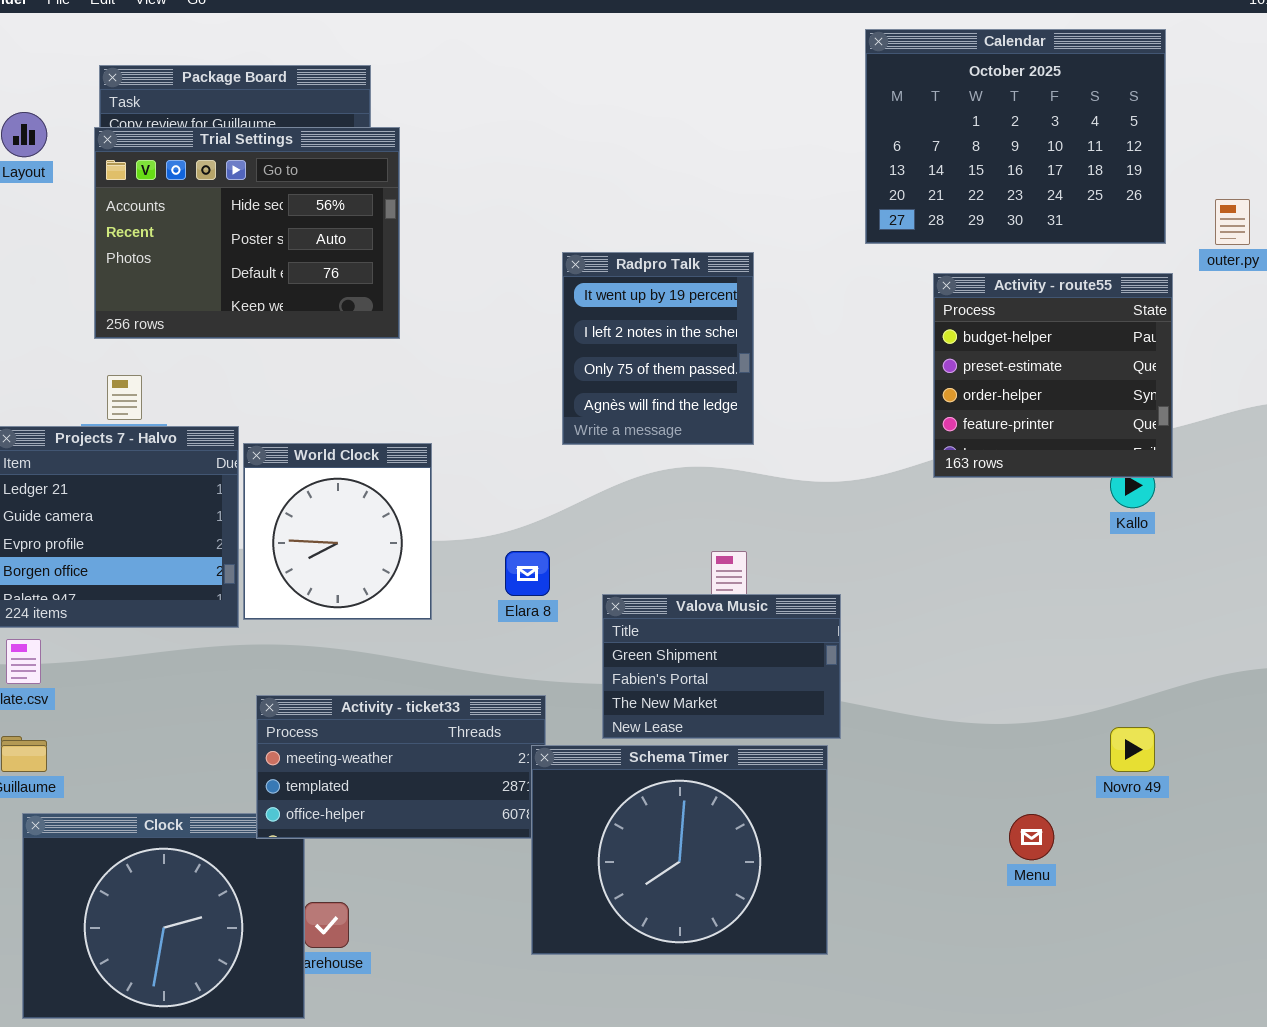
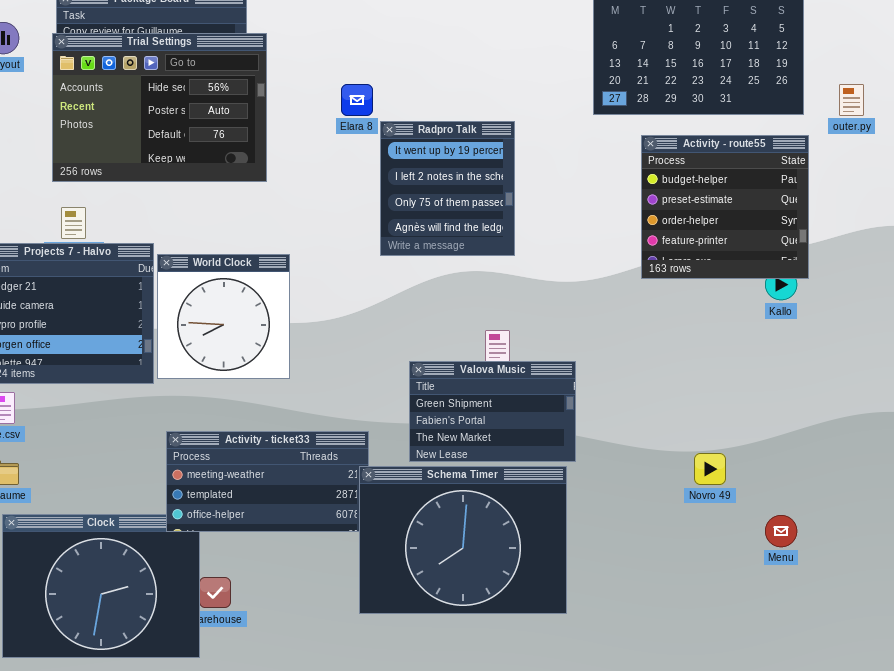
Elara 8: [505,551,550,596] -> [341,84,373,116], moved
Novro 49: [1110,727,1155,772] -> [694,453,726,485], moved
Menu: [1009,814,1054,860] -> [765,515,797,547], moved

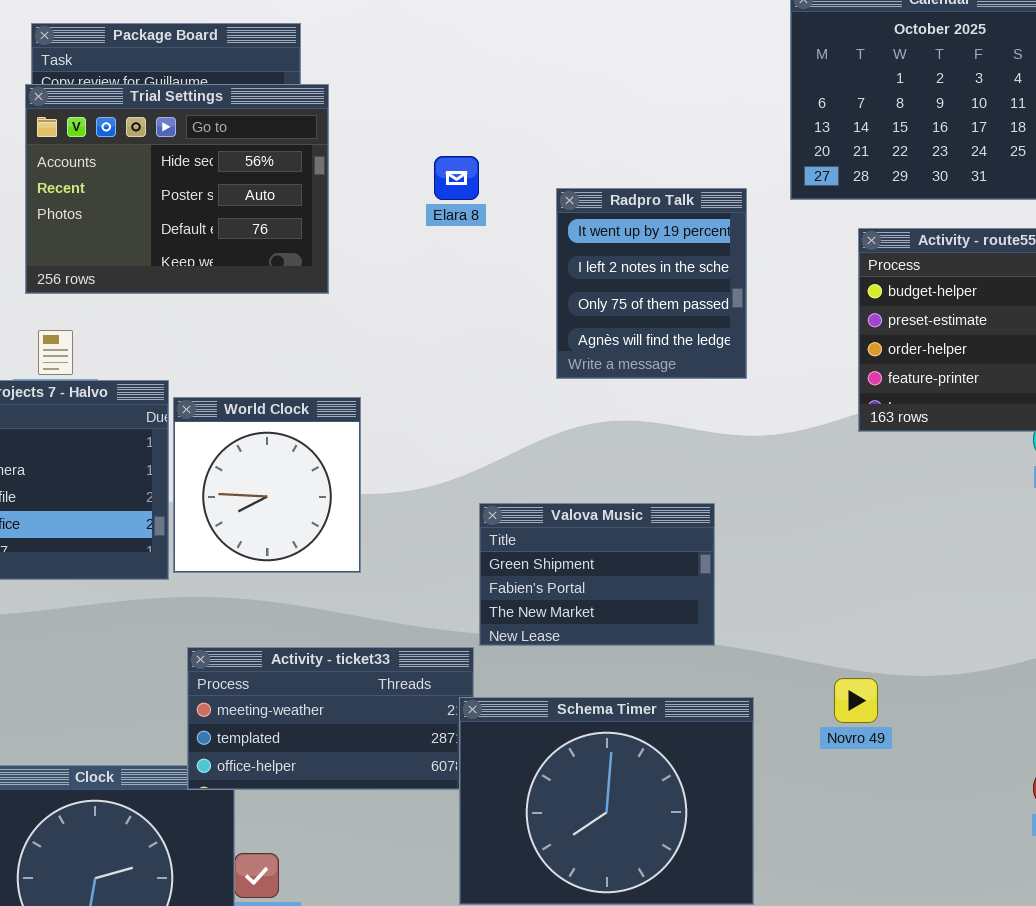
Radpro Talk: [380,121,515,256] -> [556,188,747,379], moved
Valova Music: [409,361,576,462] -> [479,503,715,646], moved
Novro 49: [694,453,726,485] -> [834,678,878,723], moved

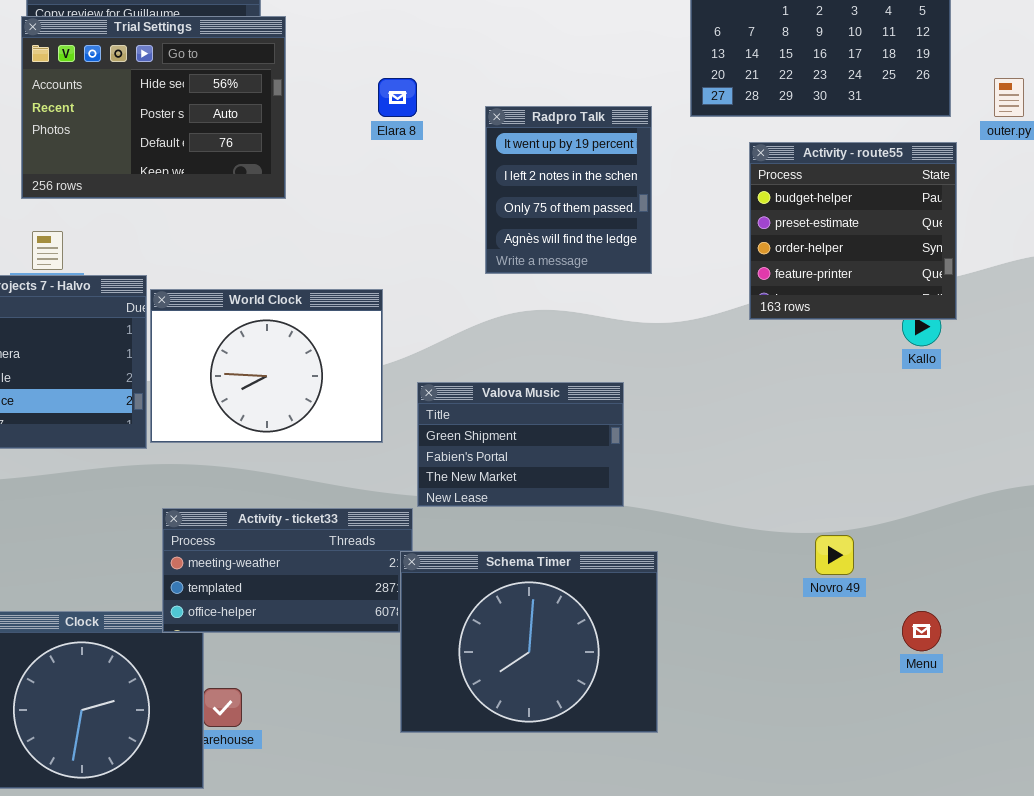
World Clock: [173,397,361,573] -> [150,289,383,443], resized
Novro 49: [834,678,878,723] -> [815,535,854,575], moved

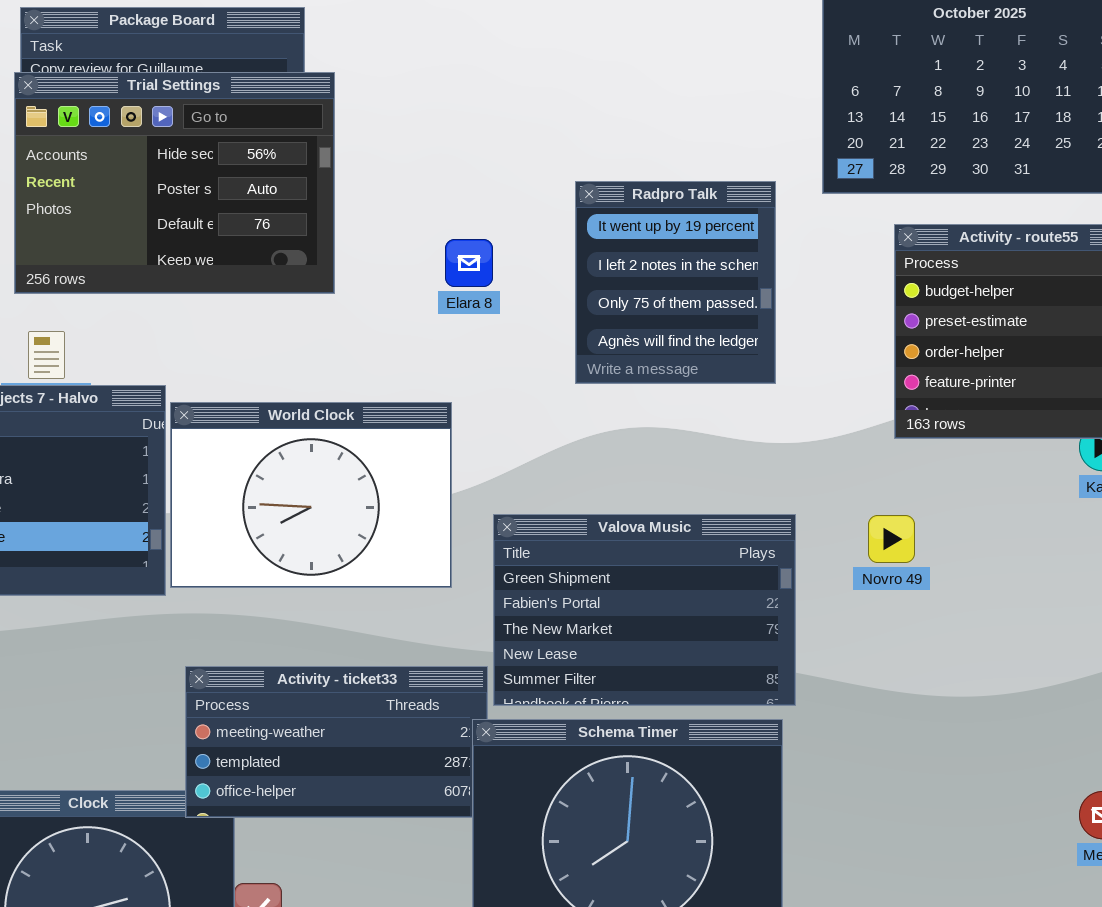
Elara 8: [378,78,417,117] -> [445,239,493,287], moved
Valova Music: [417,382,624,507] -> [493,514,796,706], resized
Novro 49: [815,535,854,575] -> [868,515,915,563], moved

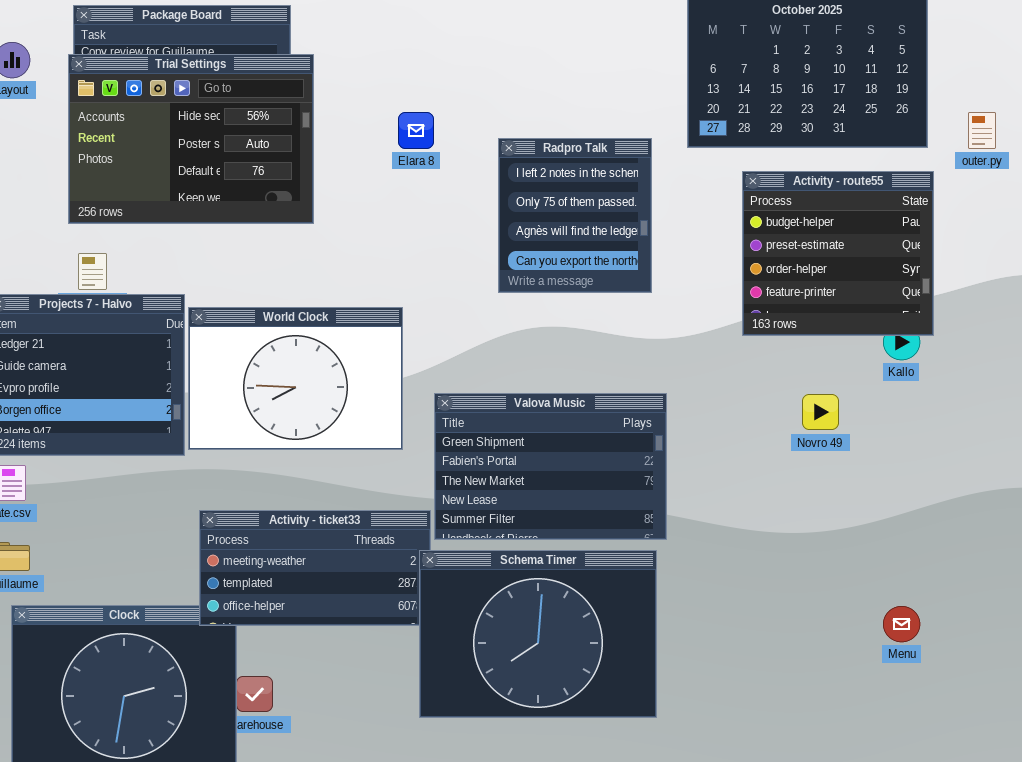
Radpro Talk: [575,181,776,384] -> [498,138,652,293], scrolled down 1 row
Elara 8: [445,239,493,287] -> [398,112,434,149], moved
Novro 49: [868,515,915,563] -> [802,394,839,430], moved

